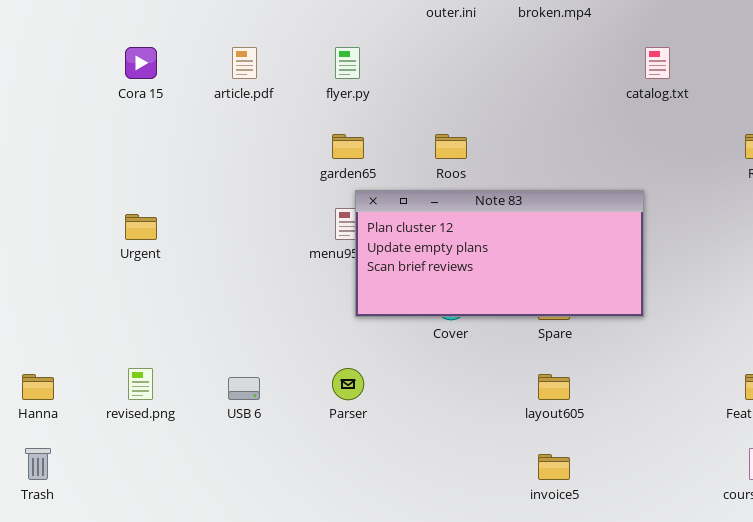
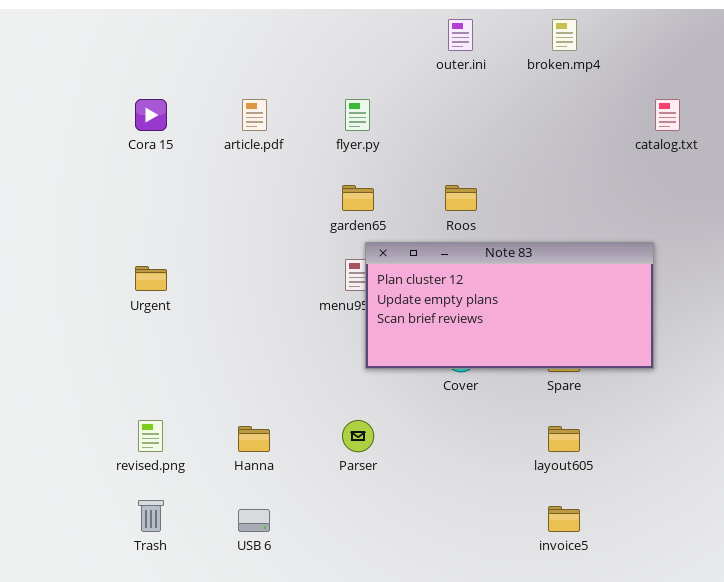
Hanna: [22,374,54,400] -> [238,426,270,452], moved
USB 6: [228,377,260,400] -> [238,509,270,532], moved
Trash: [25,448,51,480] -> [138,500,164,532], moved

